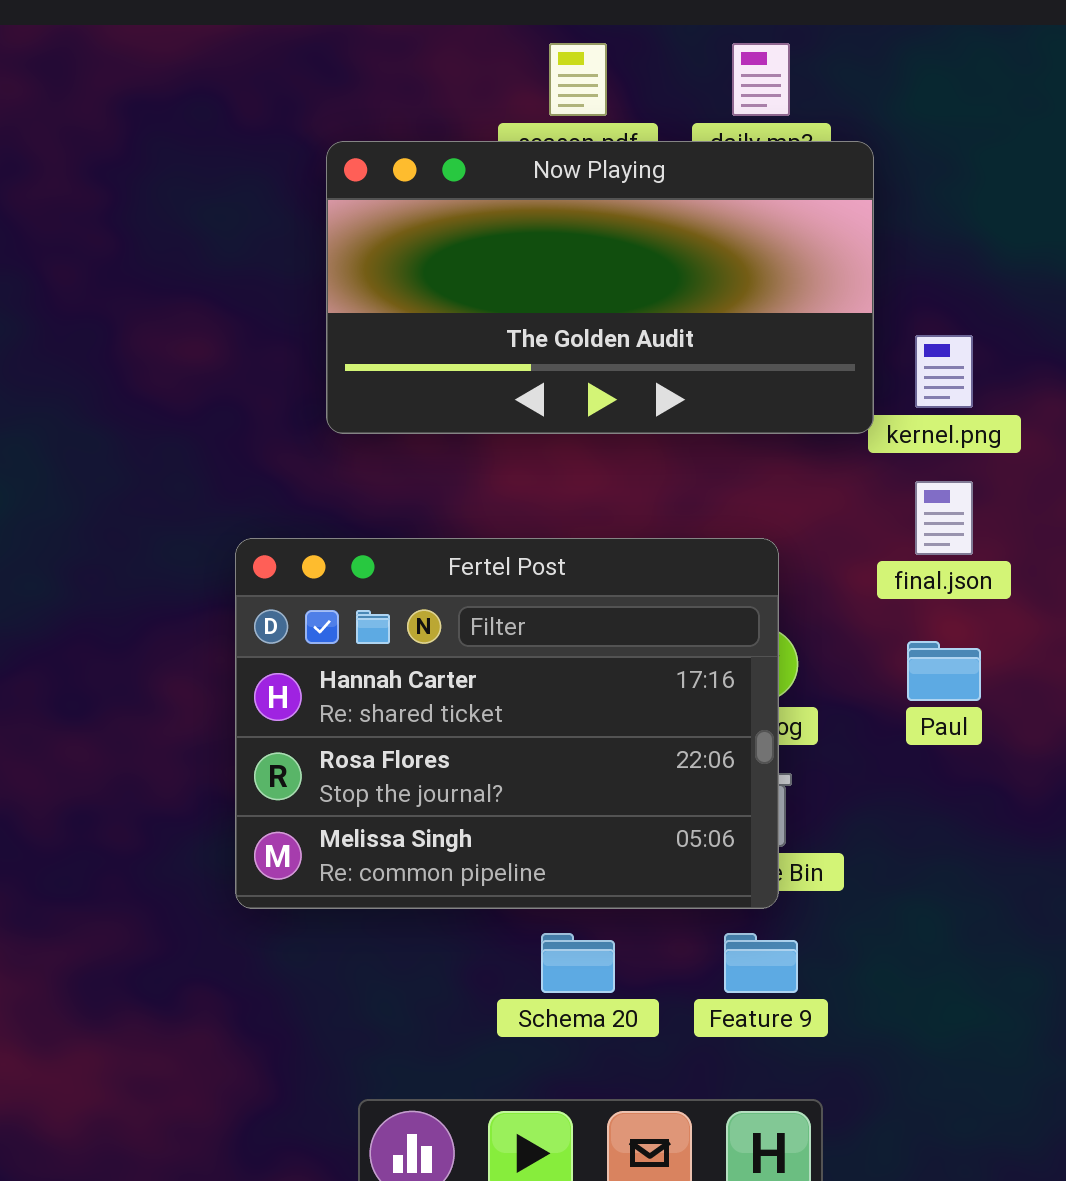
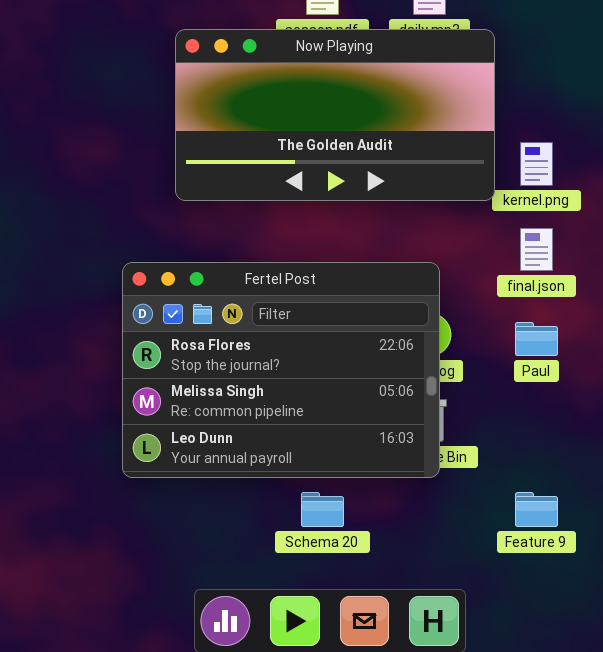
Fertel Post: [235,538,779,909] -> [122,262,440,478], scrolled down 1 row
Feature 9: [724,933,798,993] -> [515,492,558,527], moved

